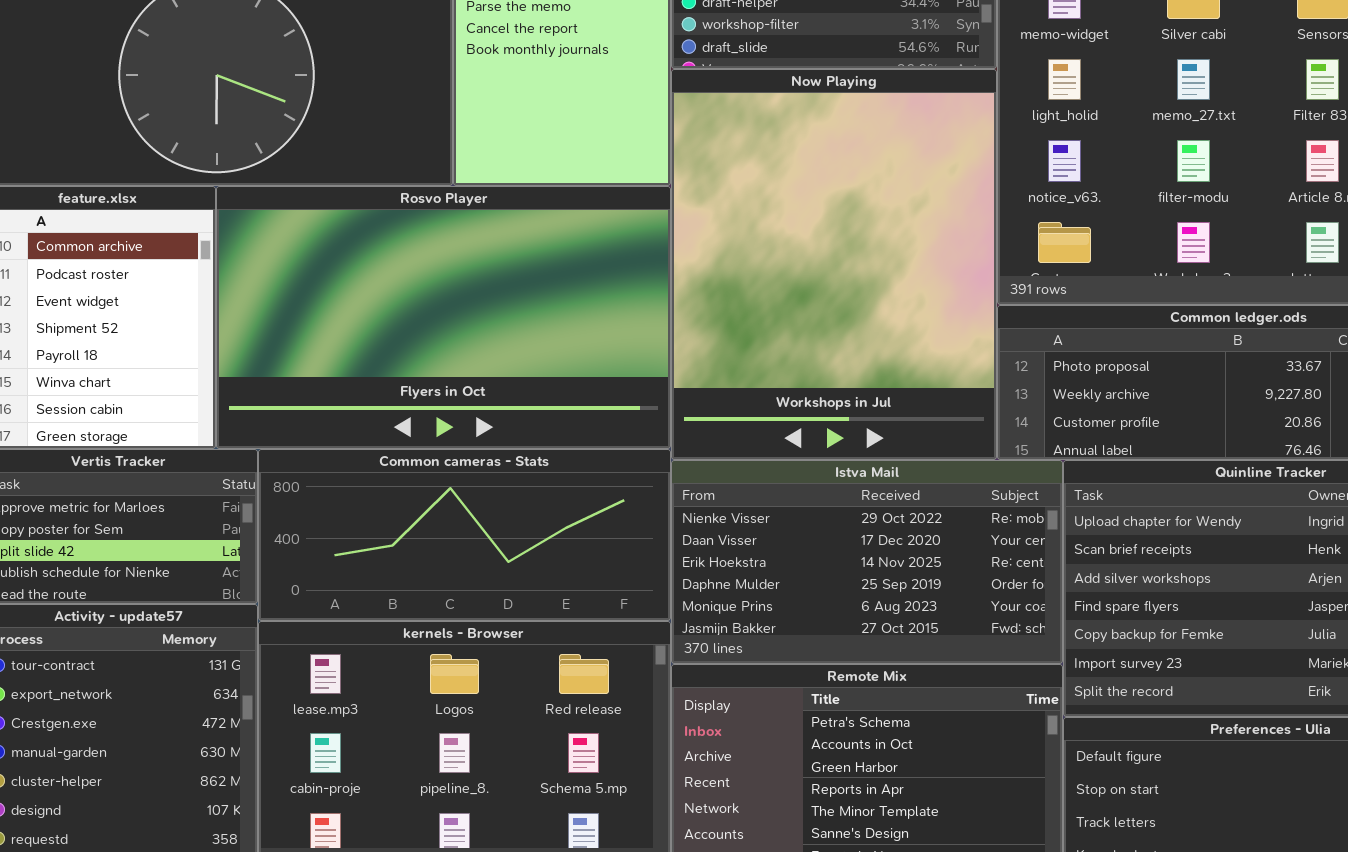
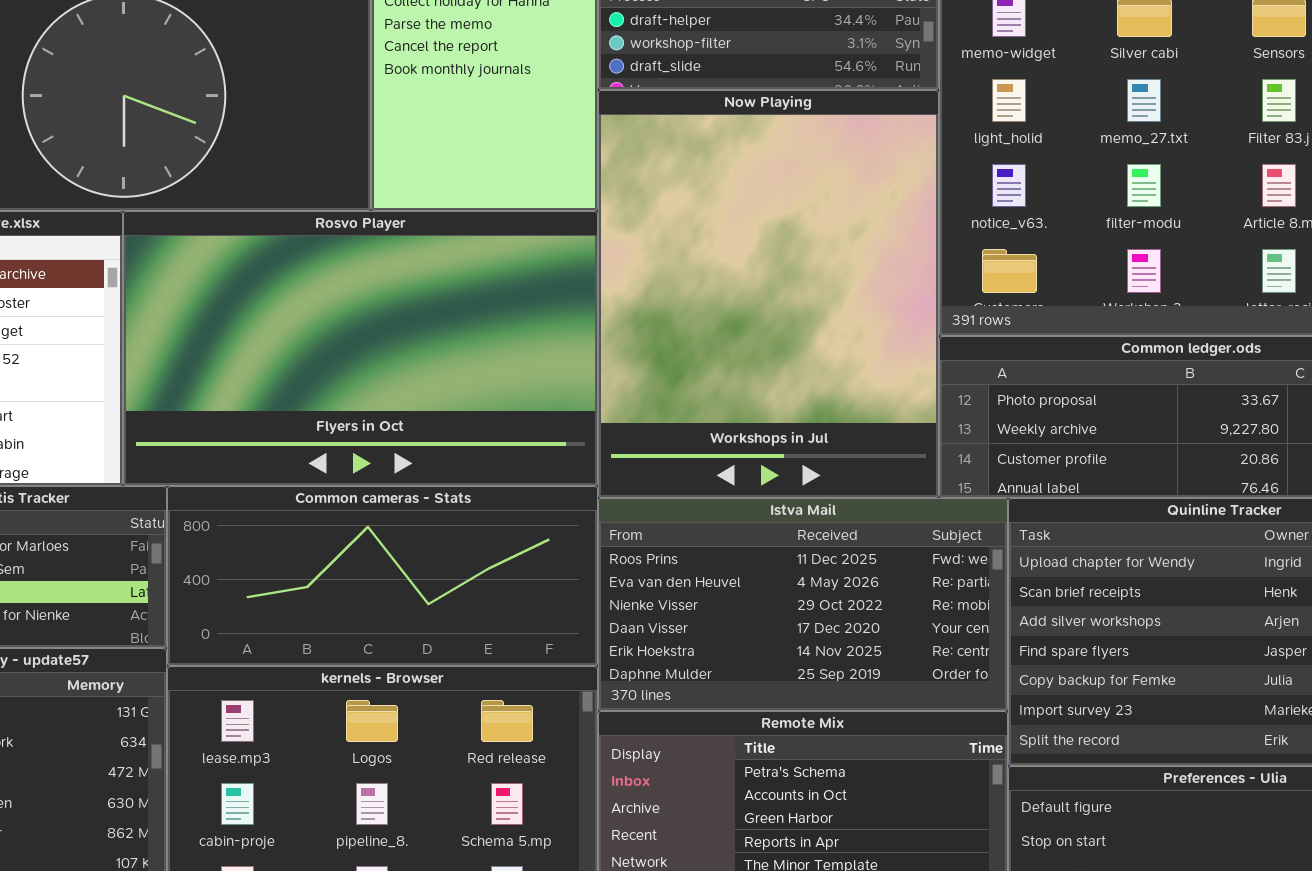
Istva Mail: [671,460,1063,664] -> [598,498,1008,711], scrolled up 2 rows

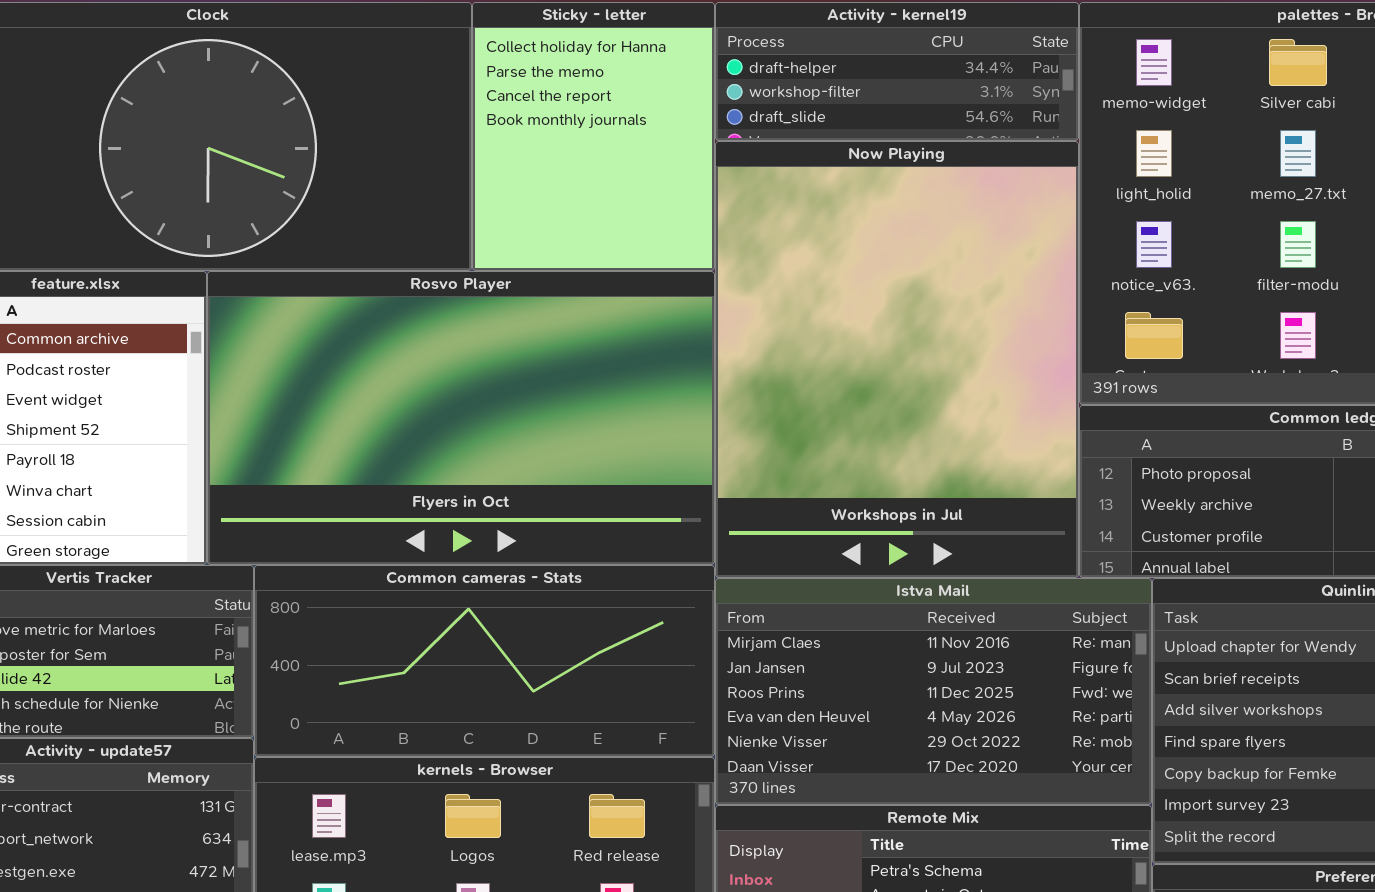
Istva Mail: [598,498,1008,711] -> [715,578,1152,805], scrolled up 2 rows

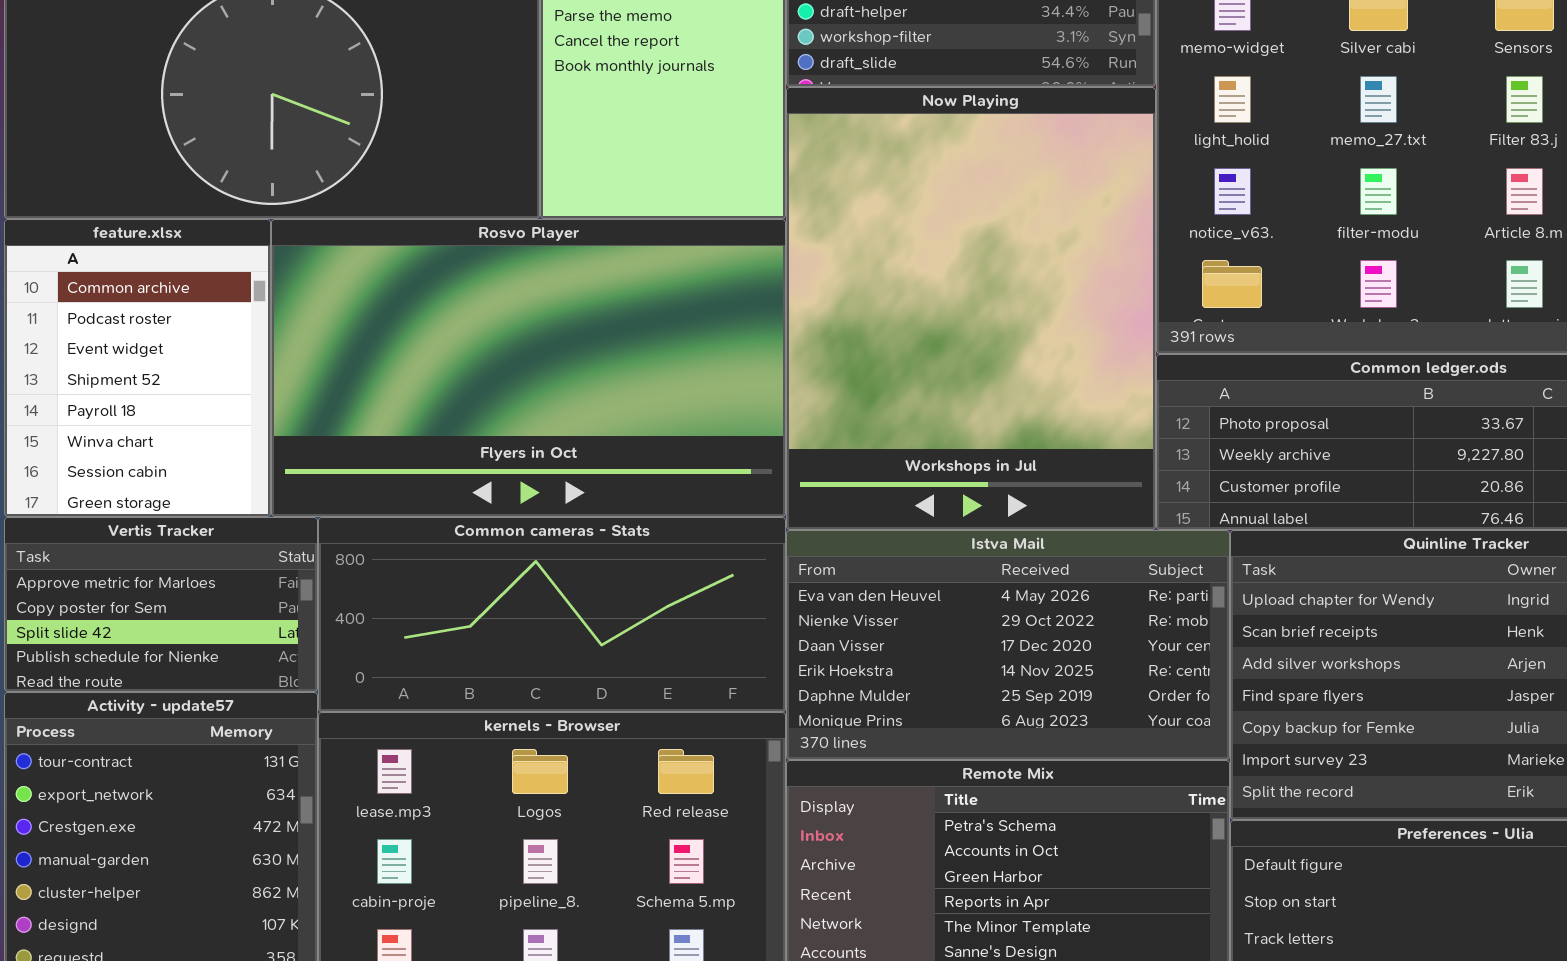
Istva Mail: [715,578,1152,805] -> [786,530,1230,760], scrolled down 3 rows

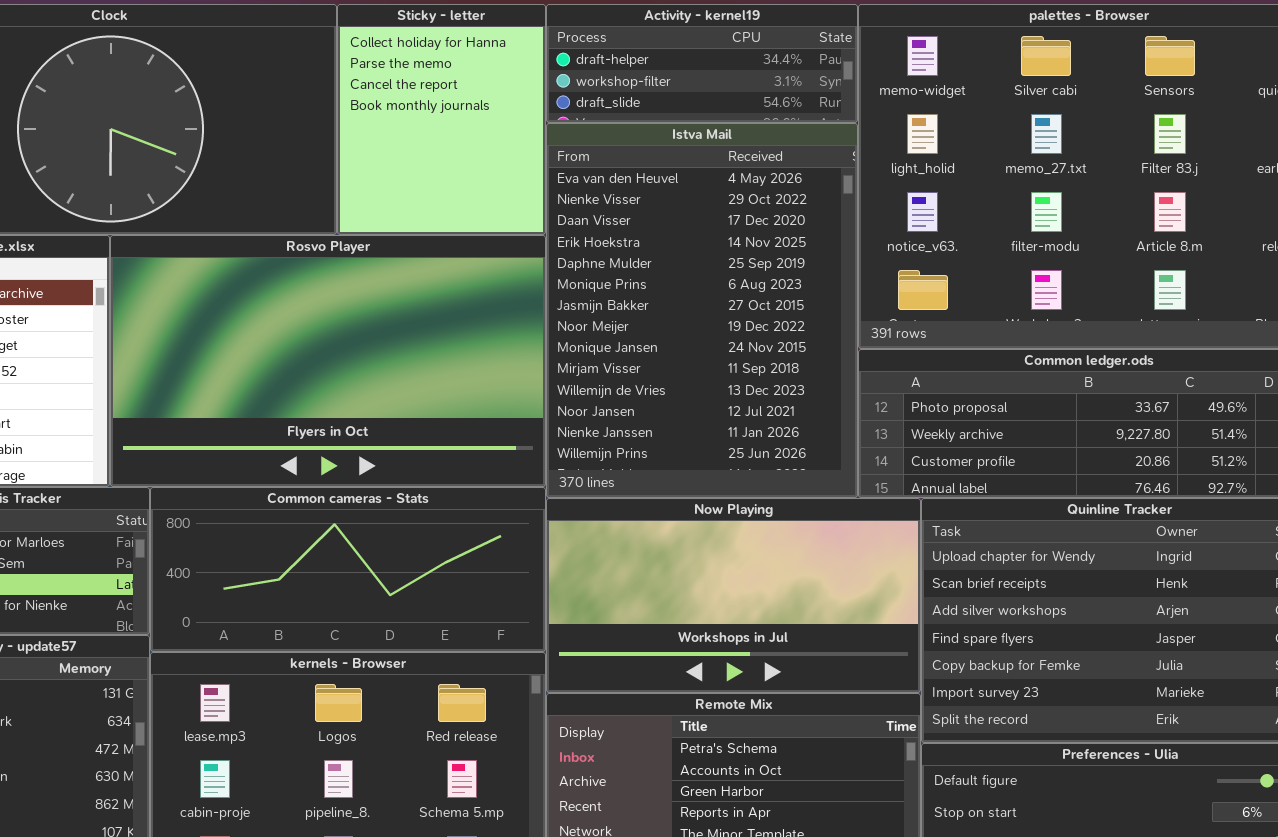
Now Playing: [786,87,1156,530] -> [546,498,921,693], moved, resized
Istva Mail: [786,530,1230,760] -> [546,123,858,498], moved, resized

